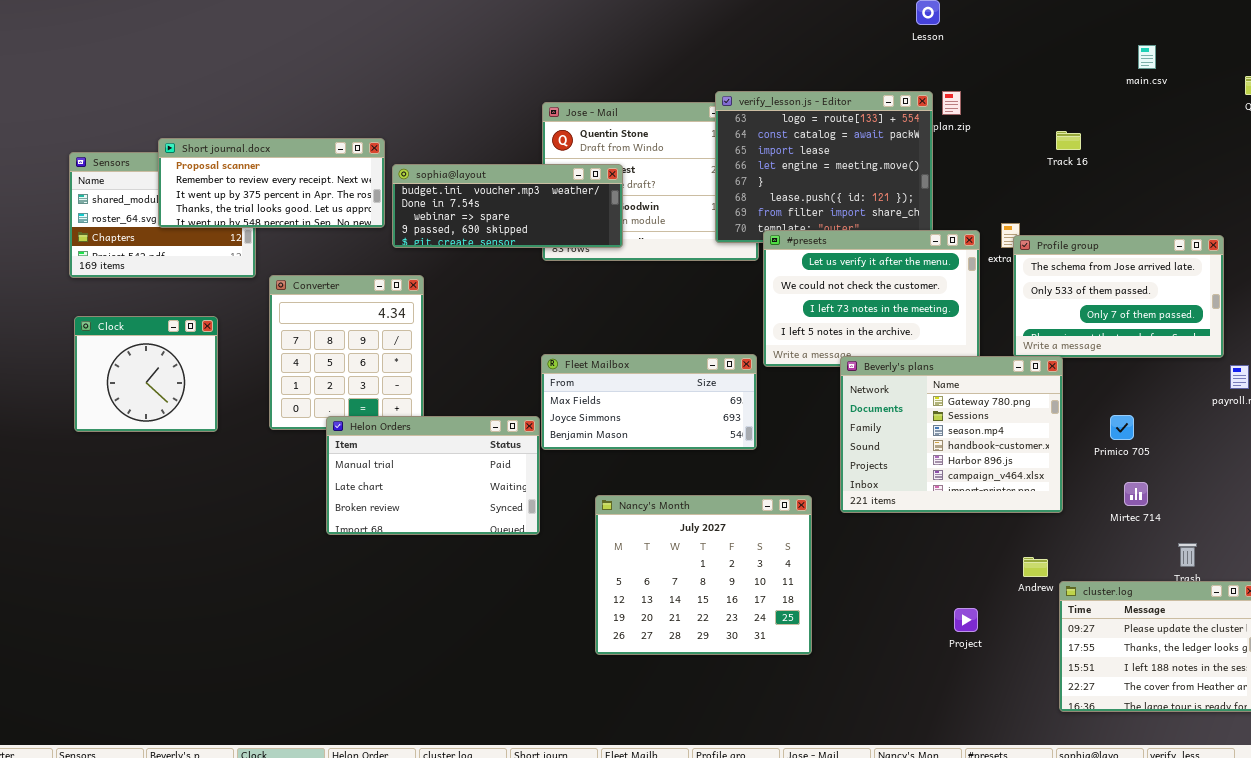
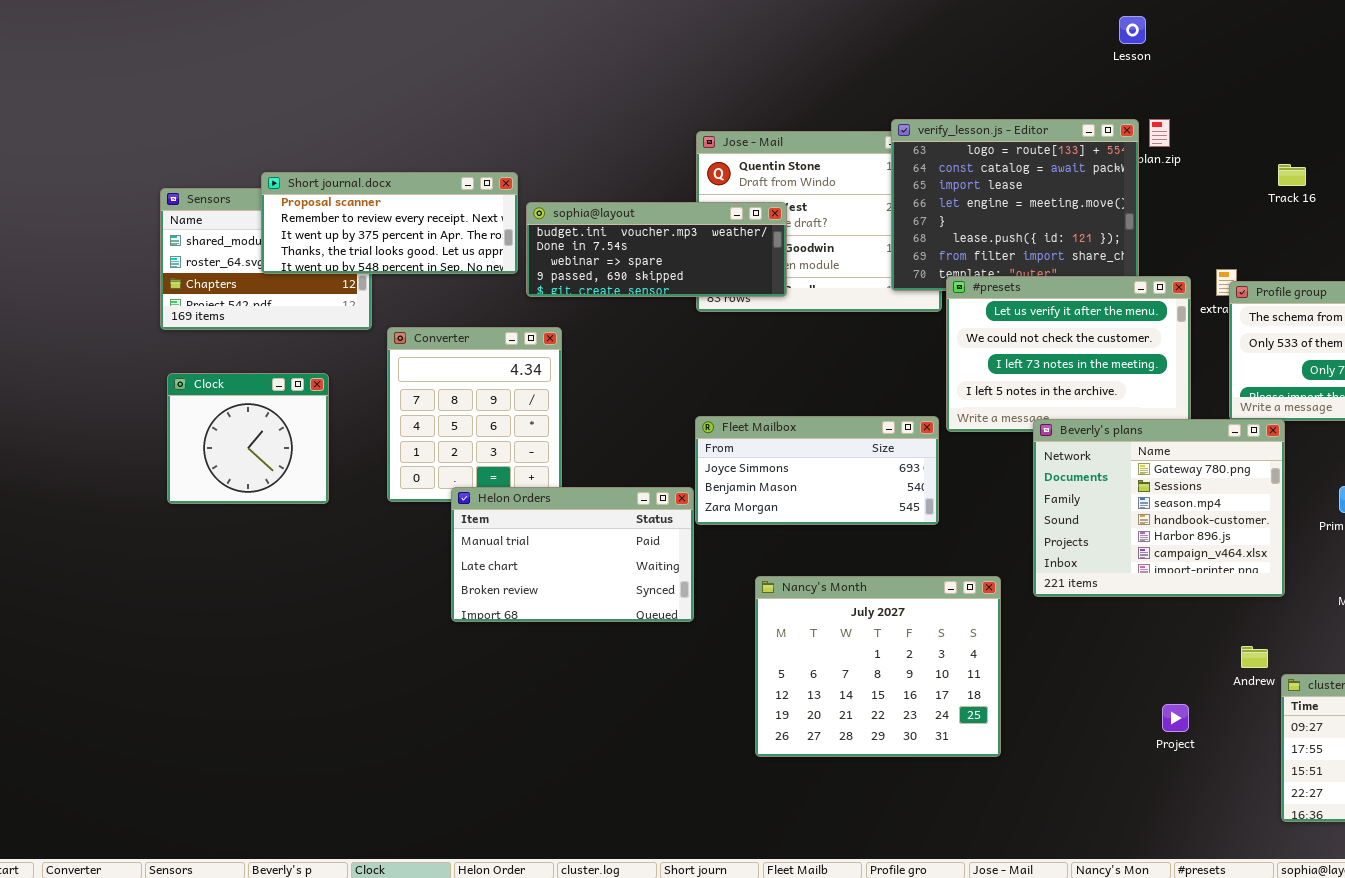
Fleet Mailbox: [541,354,757,450] -> [695,416,939,525], scrolled down 1 row

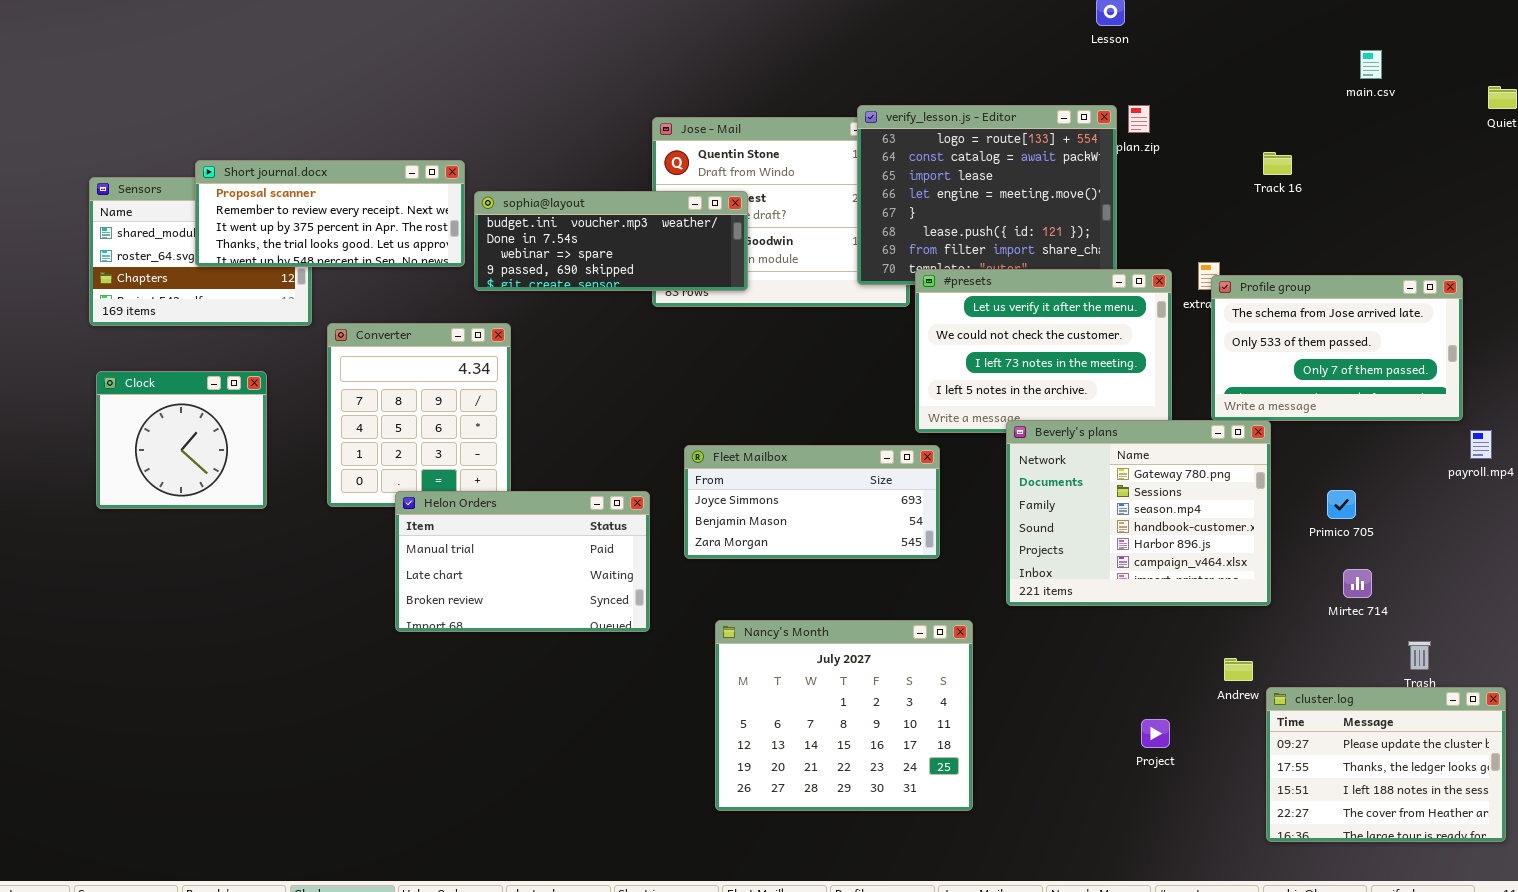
Fleet Mailbox: [695,416,939,525] -> [684,445,940,559], moved
Nancy's Month: [755,576,1001,757] -> [715,620,973,811], moved

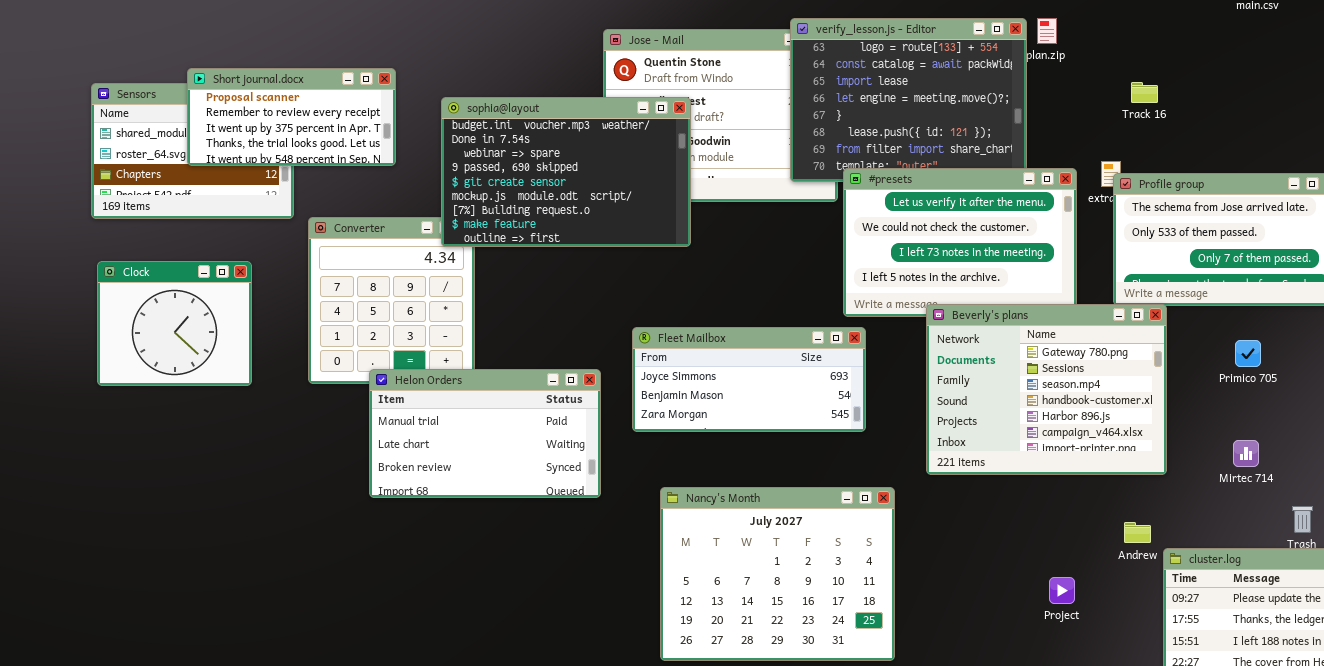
Track 16: [1263,152,1292,175] -> [1131,82,1158,103], moved
Short journal.docx: [195,160,465,267] -> [187,68,396,166], resized
sophia@layout: [474,191,748,291] -> [441,97,691,247], resized
Primico 705: [1327,490,1356,519] -> [1235,340,1261,367], moved

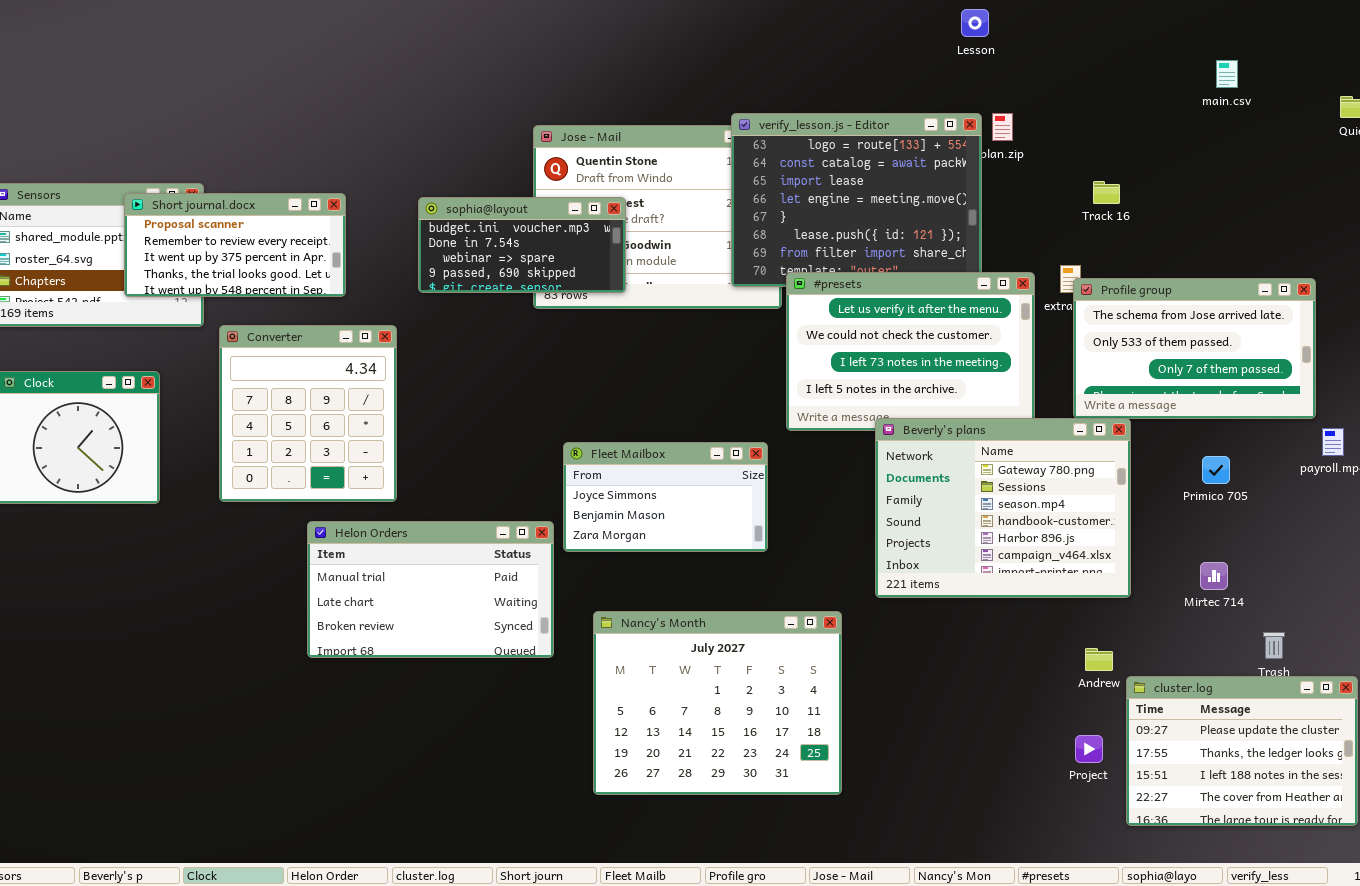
Short journal.docx: [187,68,396,166] -> [124,193,346,297], moved
sophia@layout: [441,97,691,247] -> [418,197,626,293], resized
Fleet Mailbox: [632,327,866,432] -> [563,442,768,552], resized
Helon Orders: [369,369,601,498] -> [307,521,554,658], moved
Project: [1049,577,1075,604] -> [1075,735,1103,763], moved

